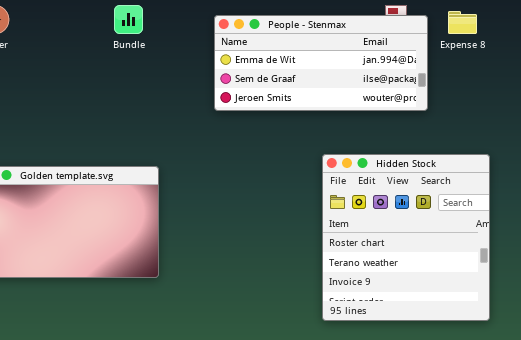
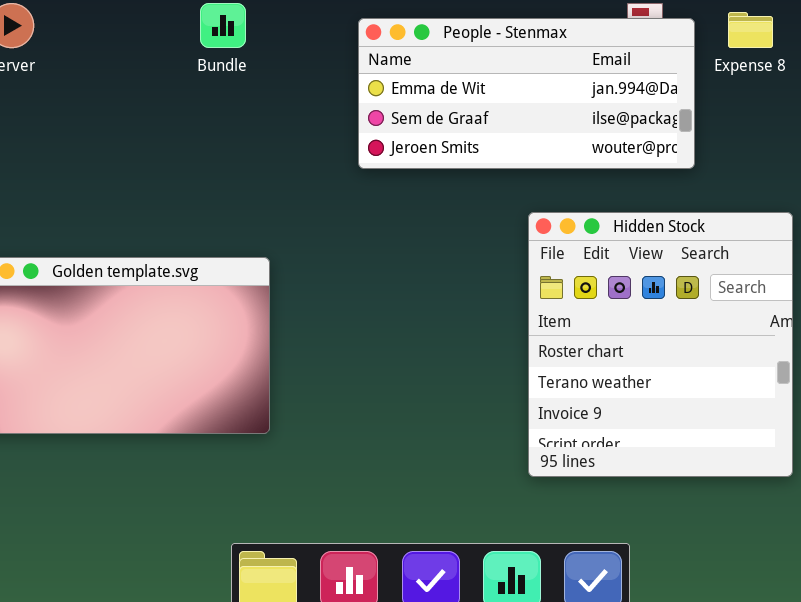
Hidden Stock: [322,154,490,321] -> [528,212,793,477], moved

